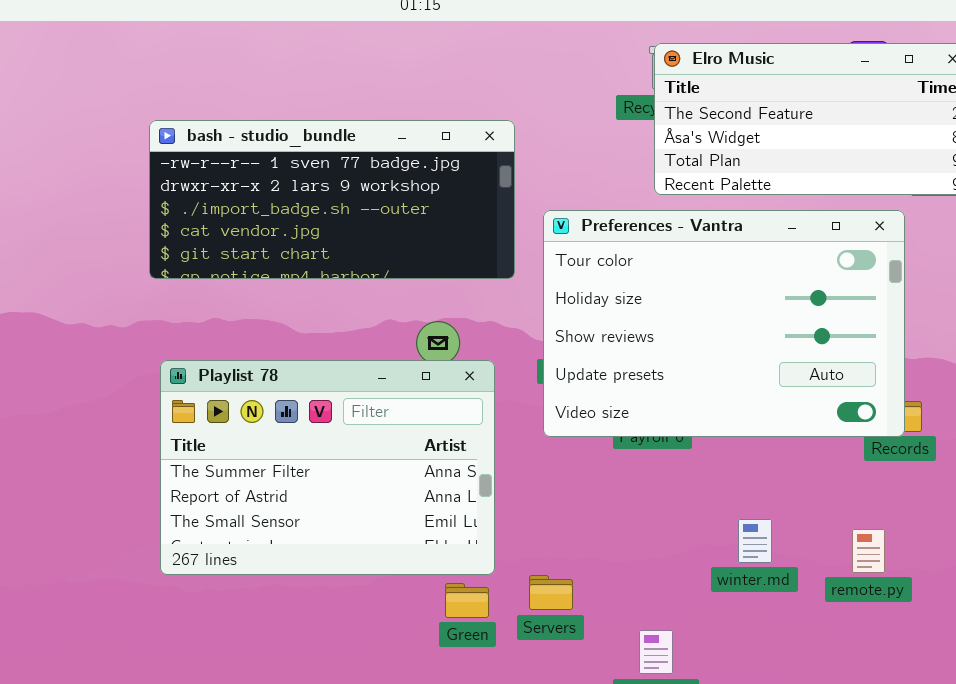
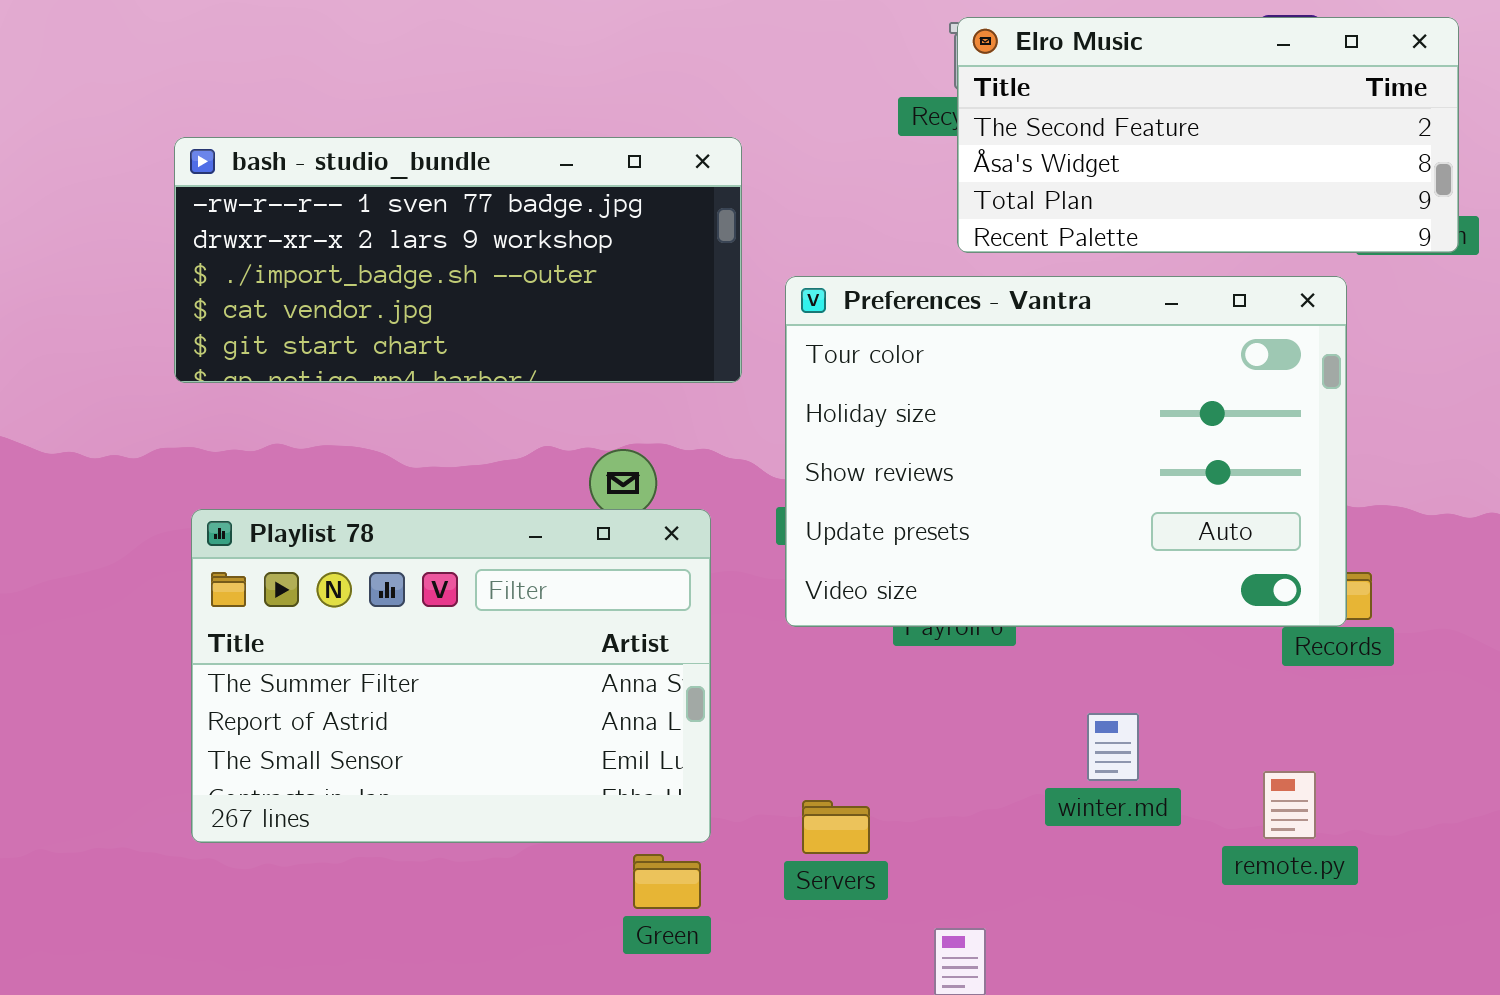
winter.md: [738,519,772,563] -> [1087,713,1139,781], moved
Servers: [529,575,573,610] -> [802,800,870,854], moved

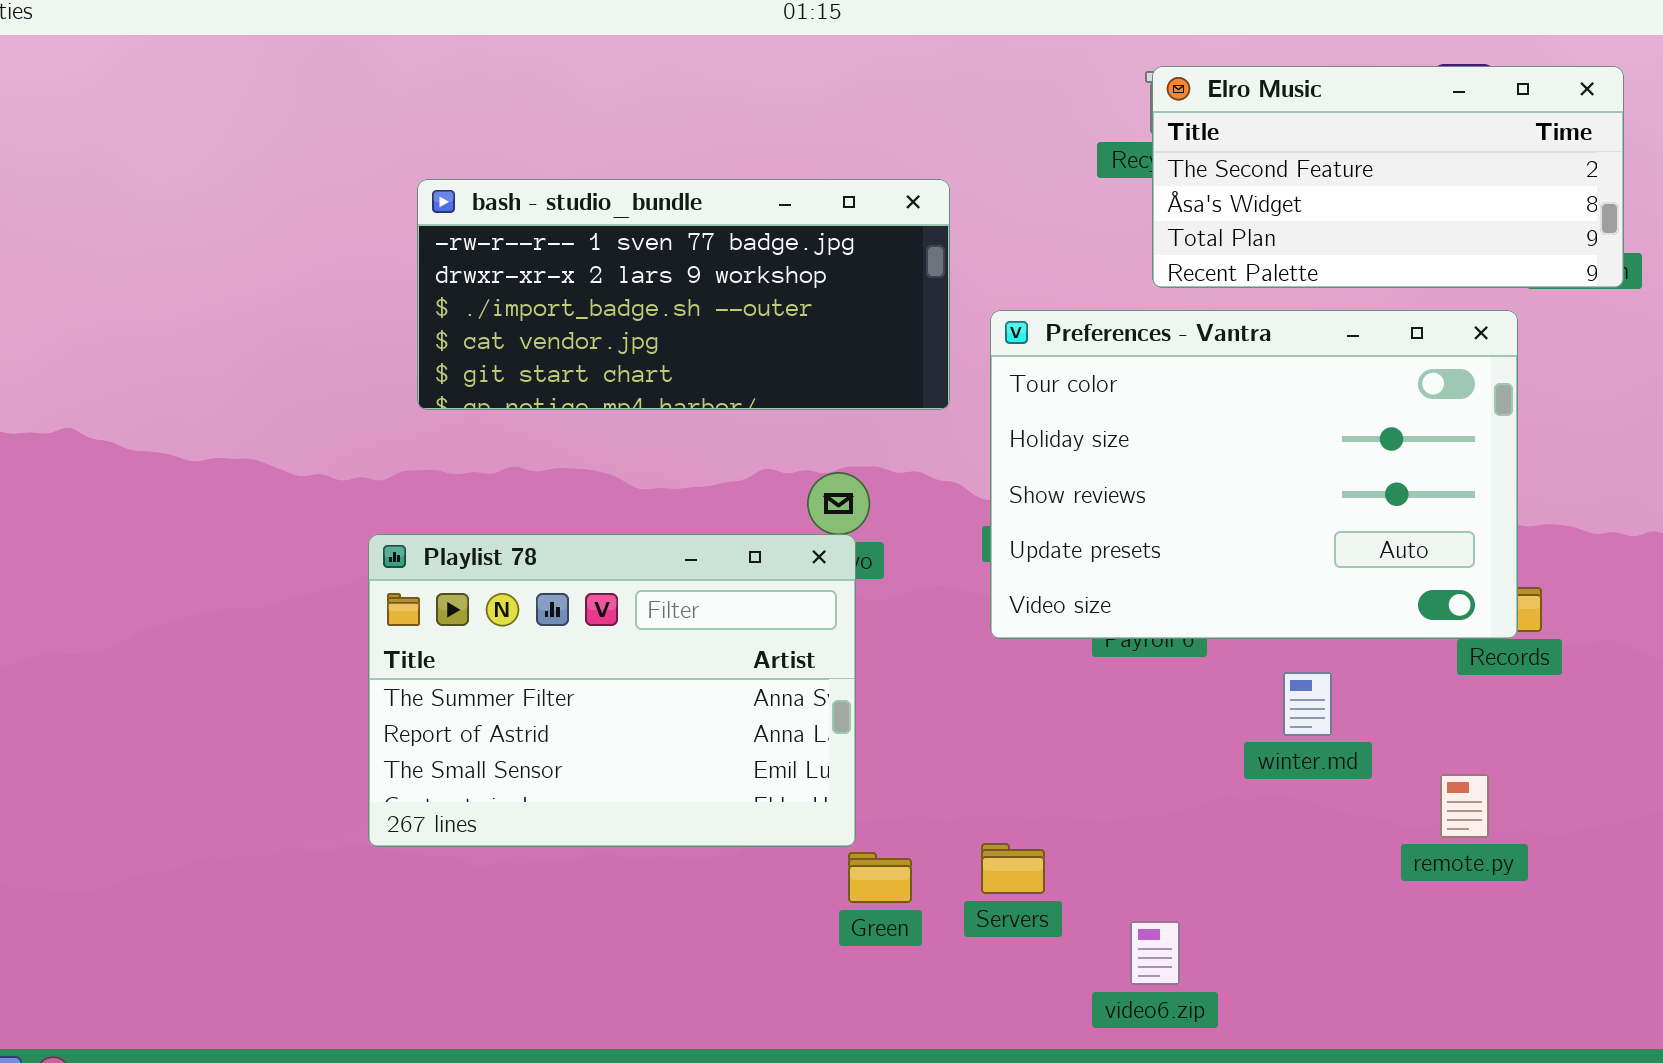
Playlist 78: [191,509,711,843] -> [368,534,856,847], moved
winter.md: [1087,713,1139,781] -> [1283,672,1332,736], moved
Servers: [802,800,870,854] -> [981,843,1045,894], moved

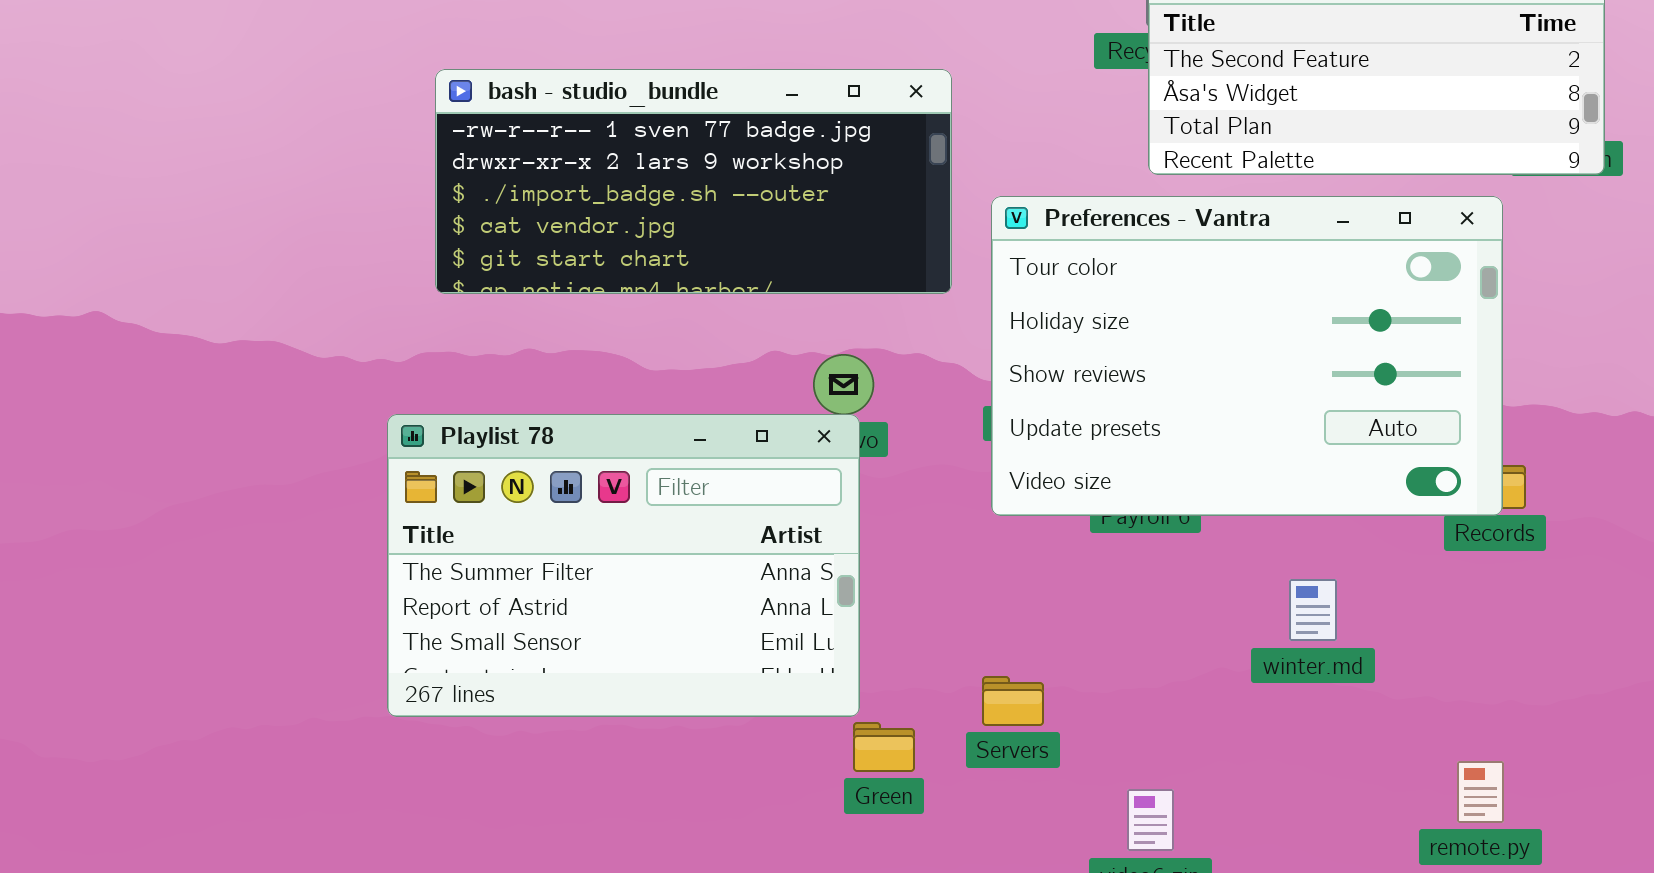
winter.md: [1283,672,1332,736] -> [1289,579,1337,641], moved
remote.py: [1440,774,1489,838] -> [1457,761,1504,823], moved
Servers: [981,843,1045,894] -> [982,676,1044,726], moved

